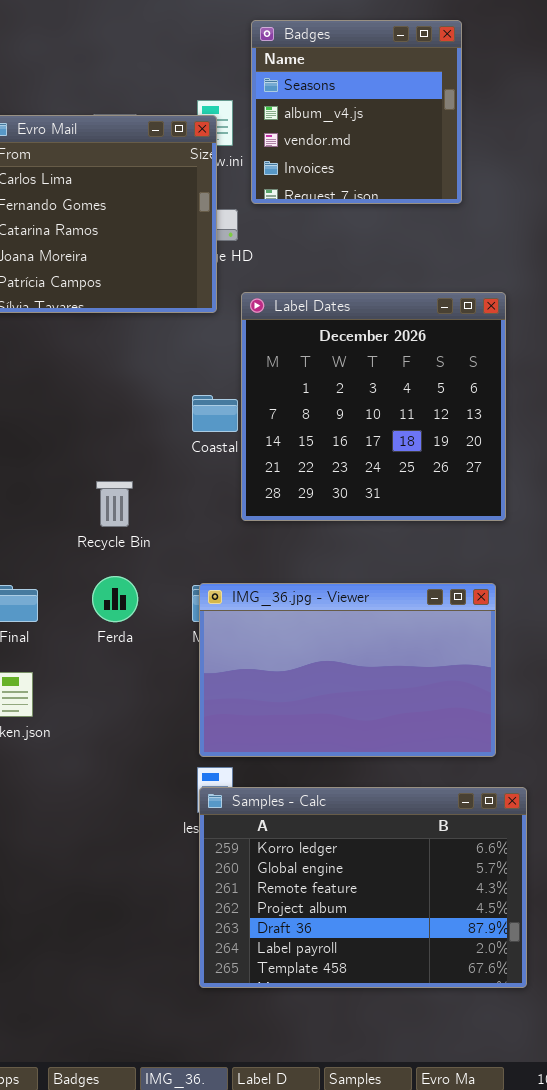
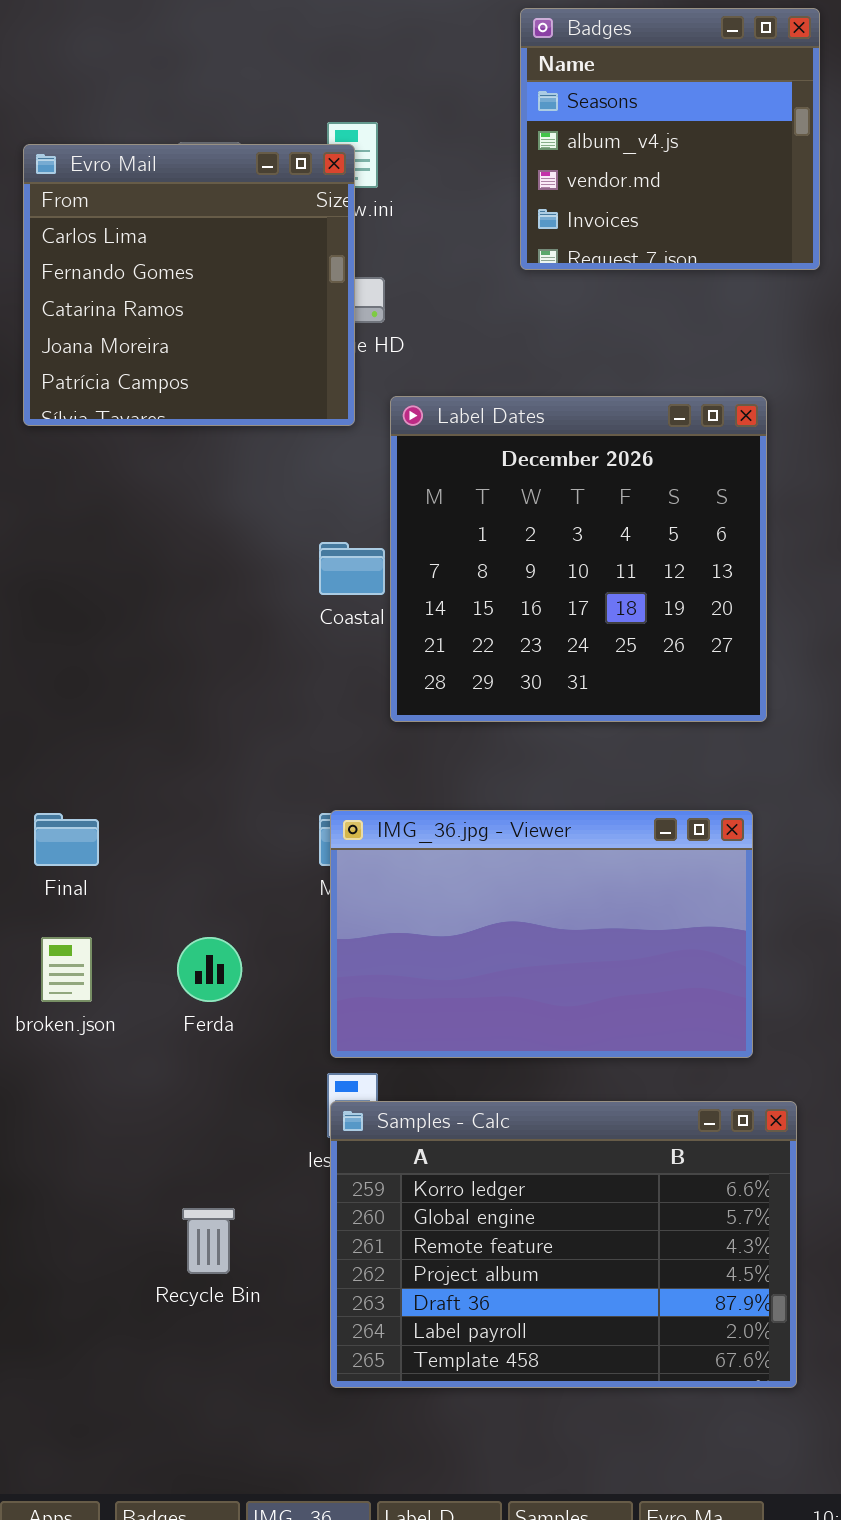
Badges: [251,20,462,204] -> [520,8,820,270], moved
Recycle Bin: [96,481,133,527] -> [182,1208,235,1274], moved
Ferda: [92,576,138,622] -> [177,937,242,1002], moved

